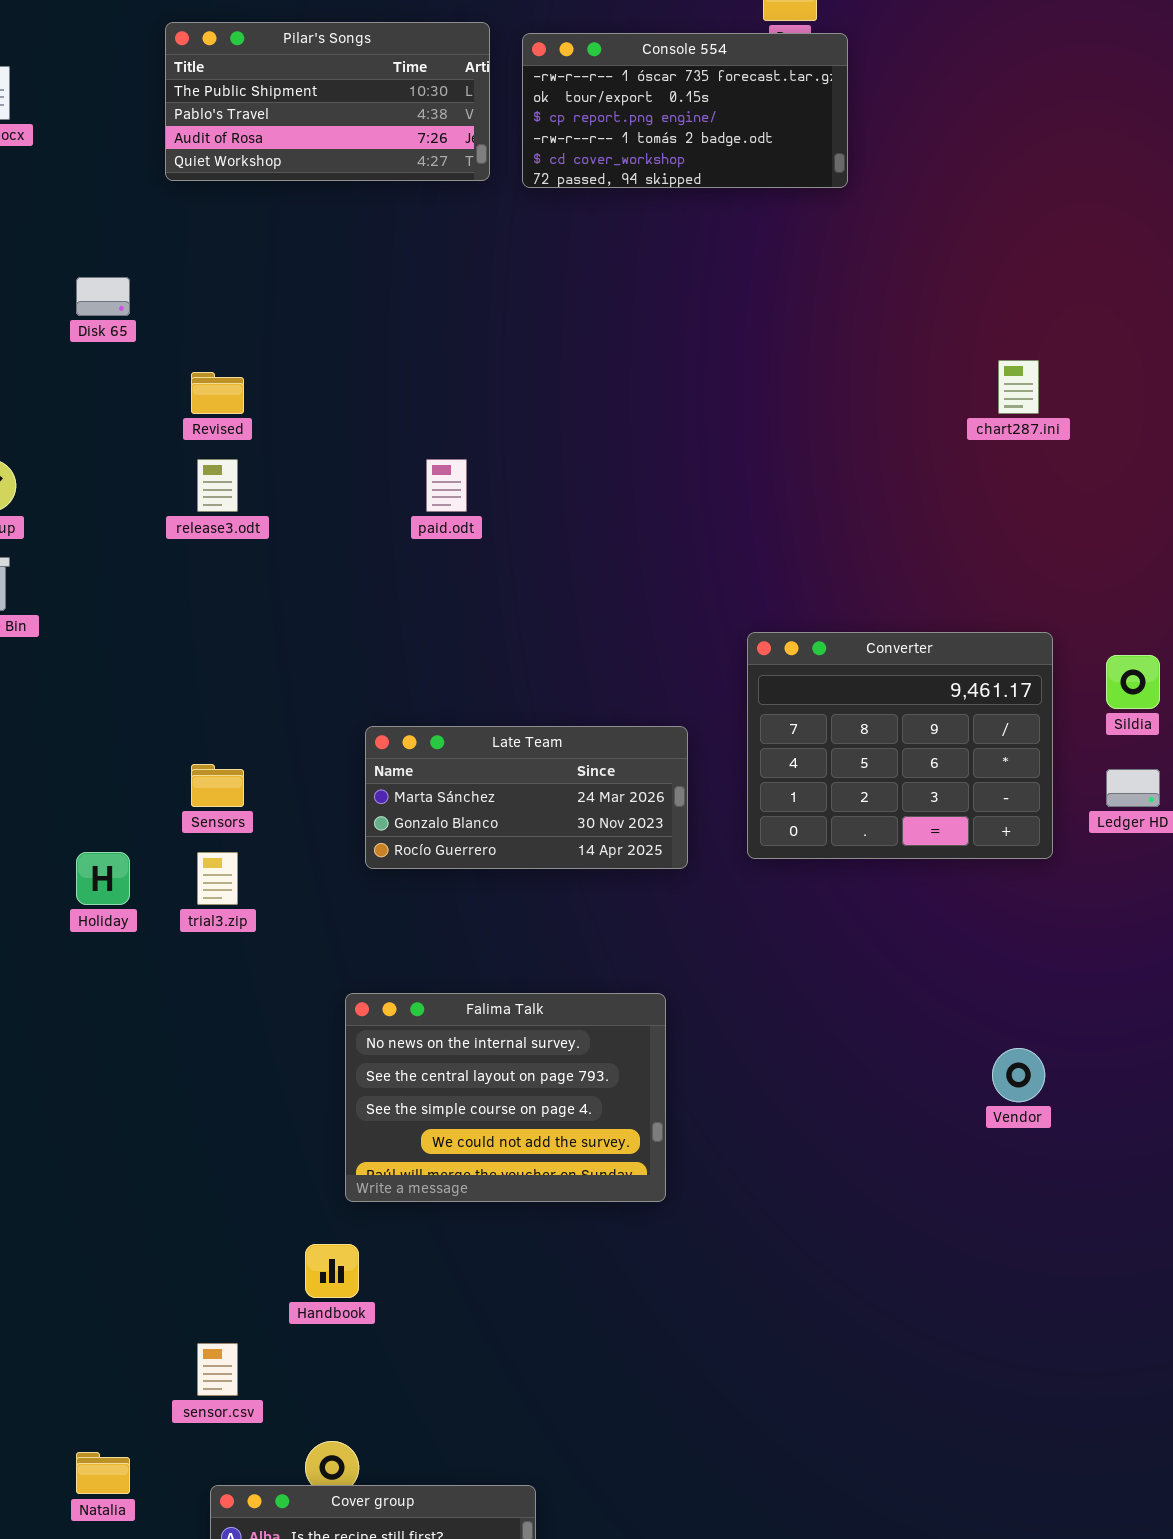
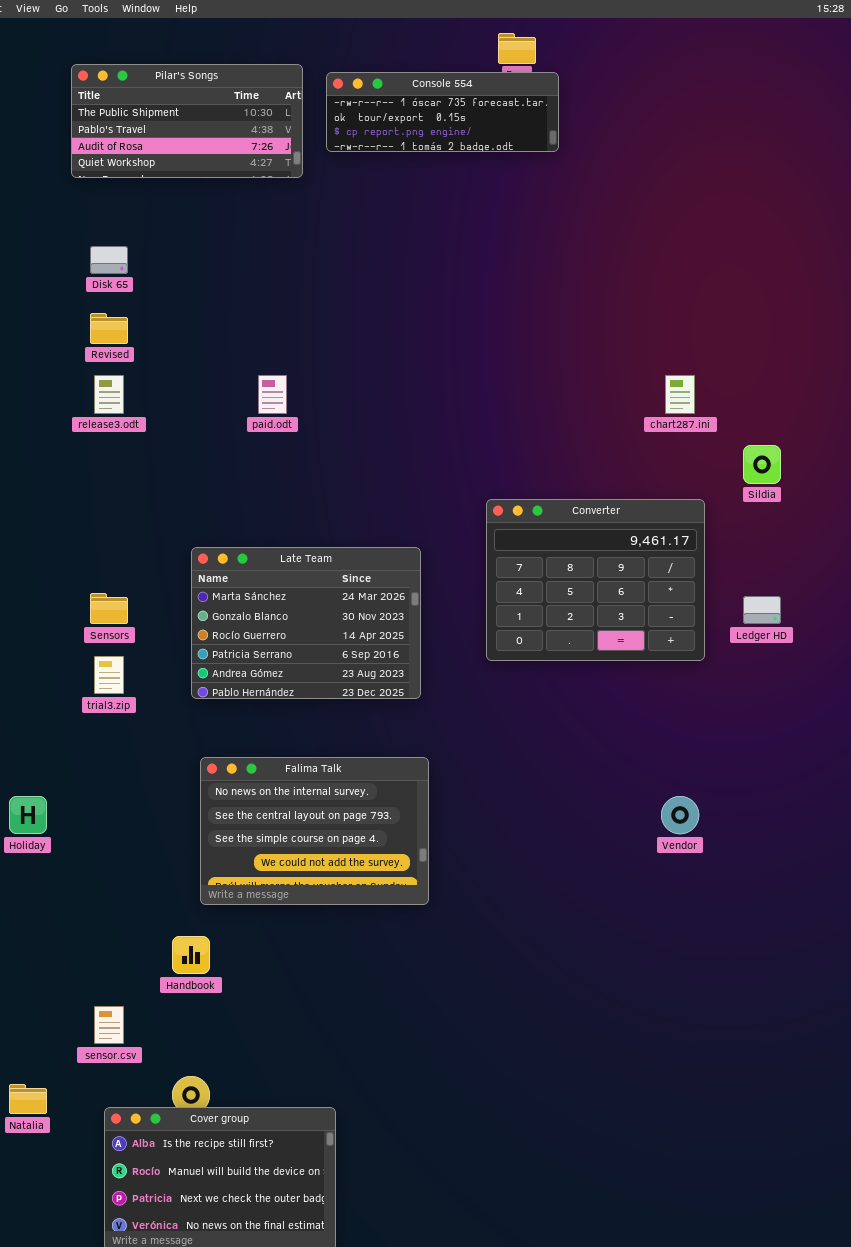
Console 554: [522,33,848,188] -> [326,72,559,152], resized
Disk 65: [76,277,130,316] -> [90,246,128,274], moved
chart287.ini: [998,360,1039,414] -> [665,375,695,414], moved
Sildia: [1106,655,1160,709] -> [743,445,781,484], moved
Late Team: [365,726,688,869] -> [191,547,421,699], moved, resized
Holiday: [76,852,130,905] -> [9,796,47,834], moved

